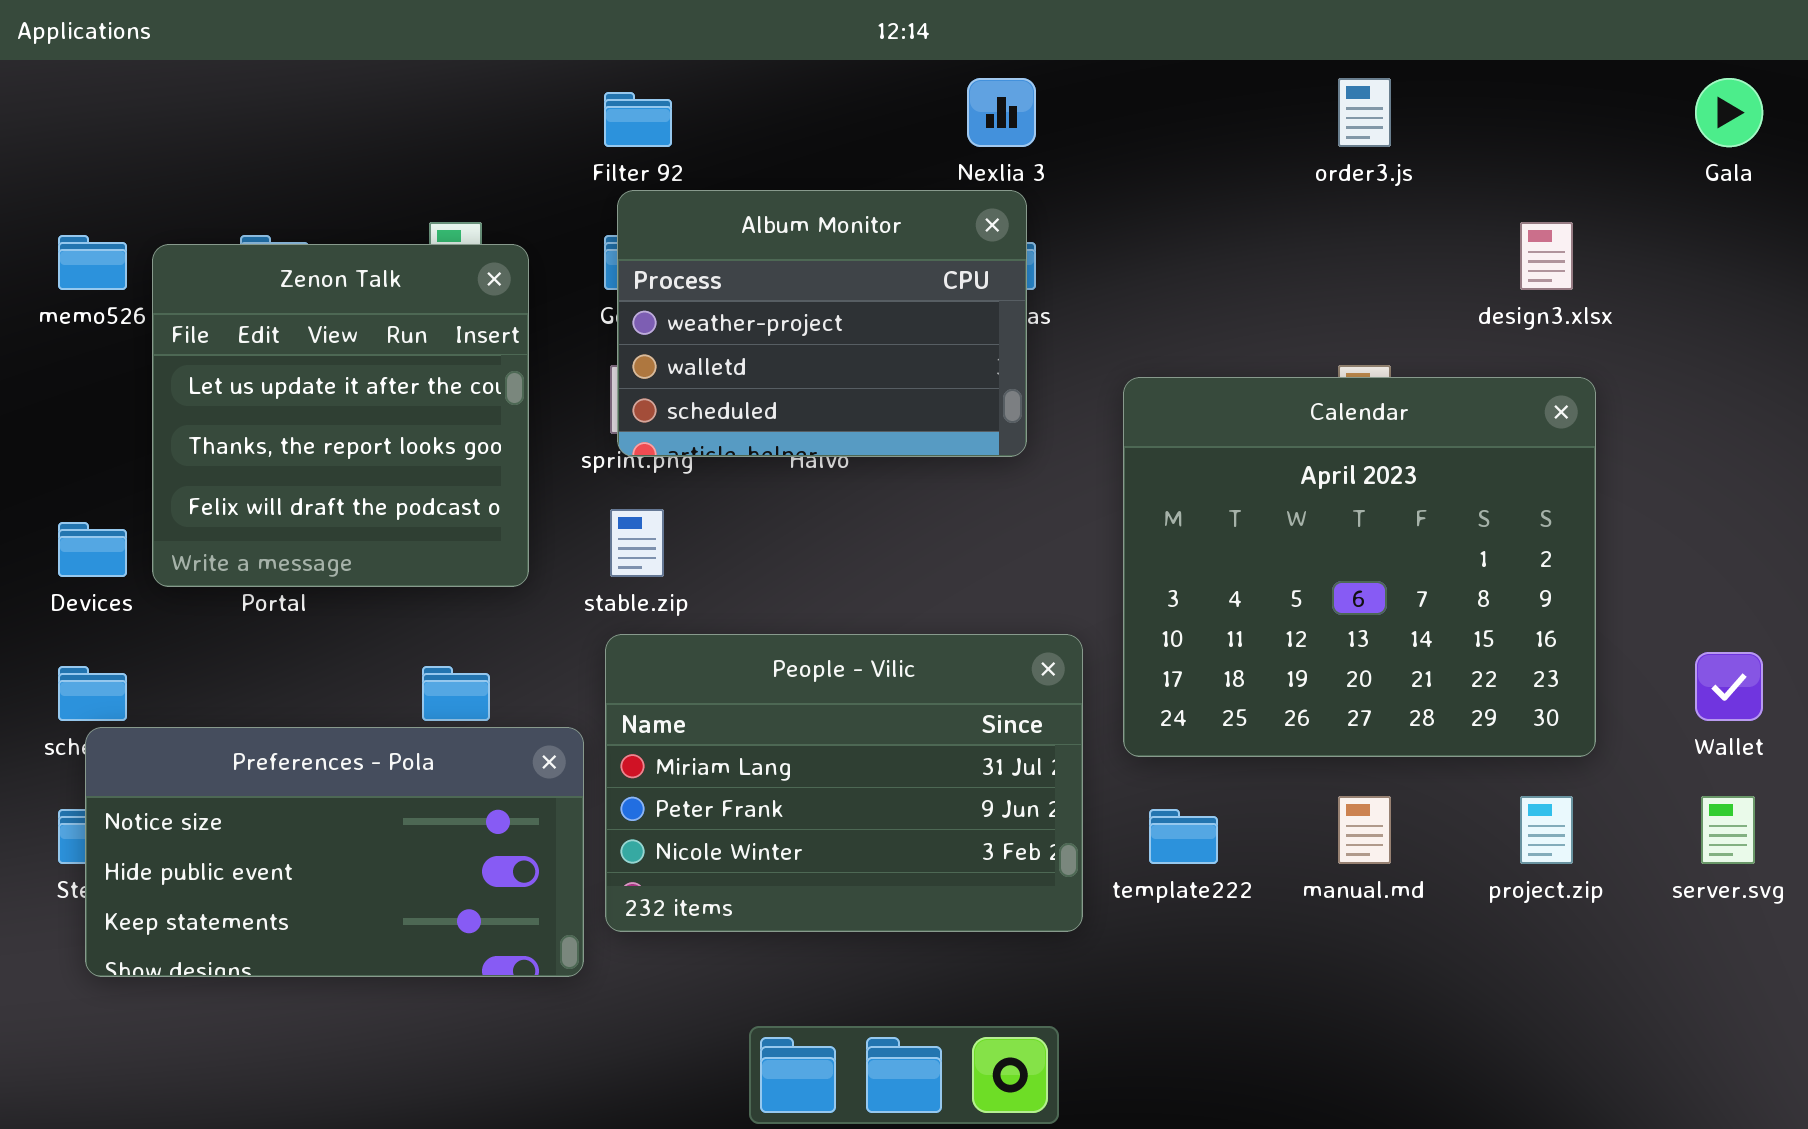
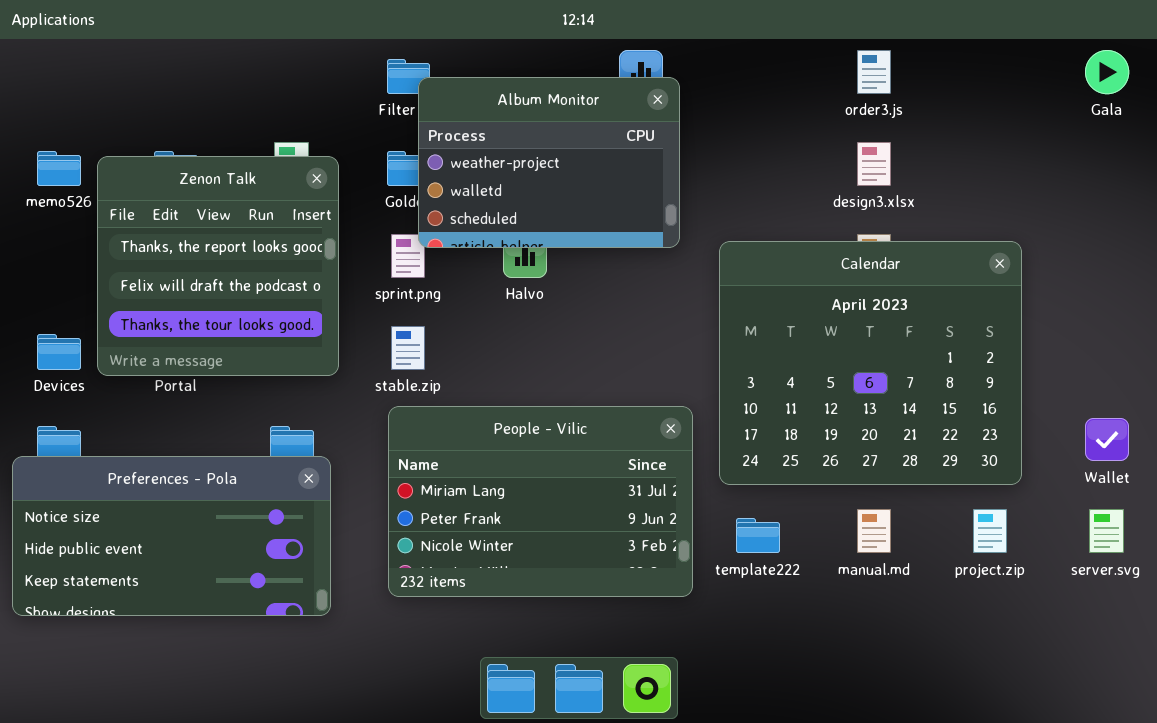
Album Monitor: [617,190,1027,457] -> [418,77,680,248], moved
design3.xlsx: [1520,222,1573,290] -> [857,142,891,186], moved
Zenon Talk: [152,244,529,587] -> [97,156,339,376], scrolled down 1 row
Preferences - Pola: [85,727,584,977] -> [12,456,331,616], moved

